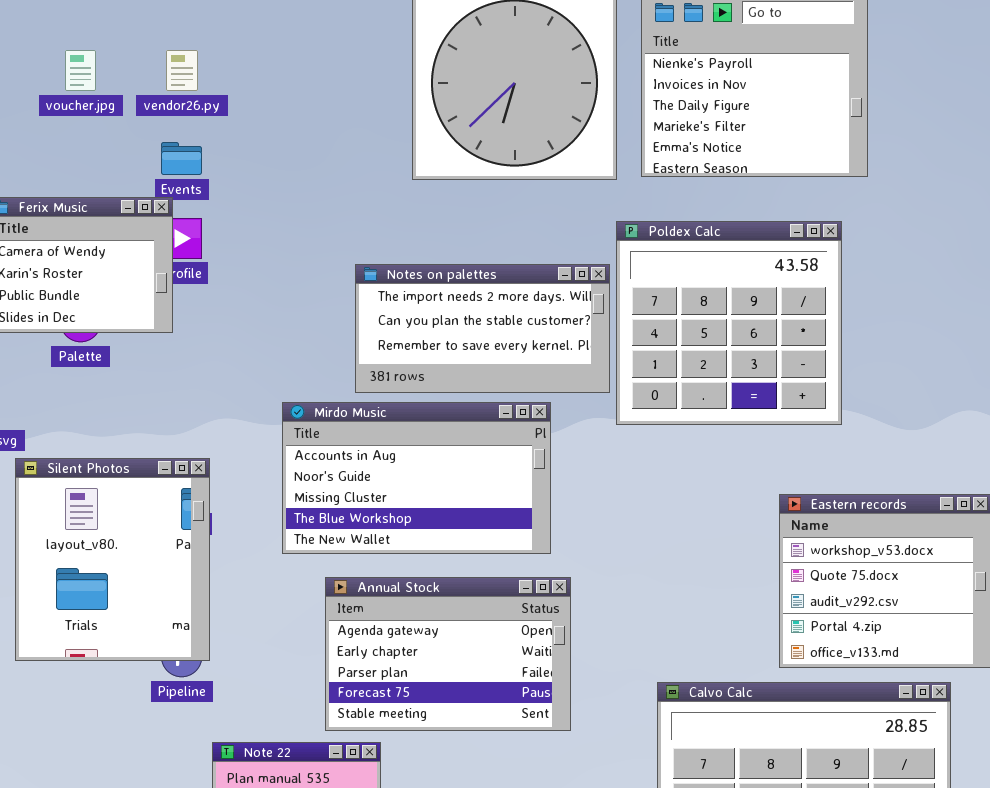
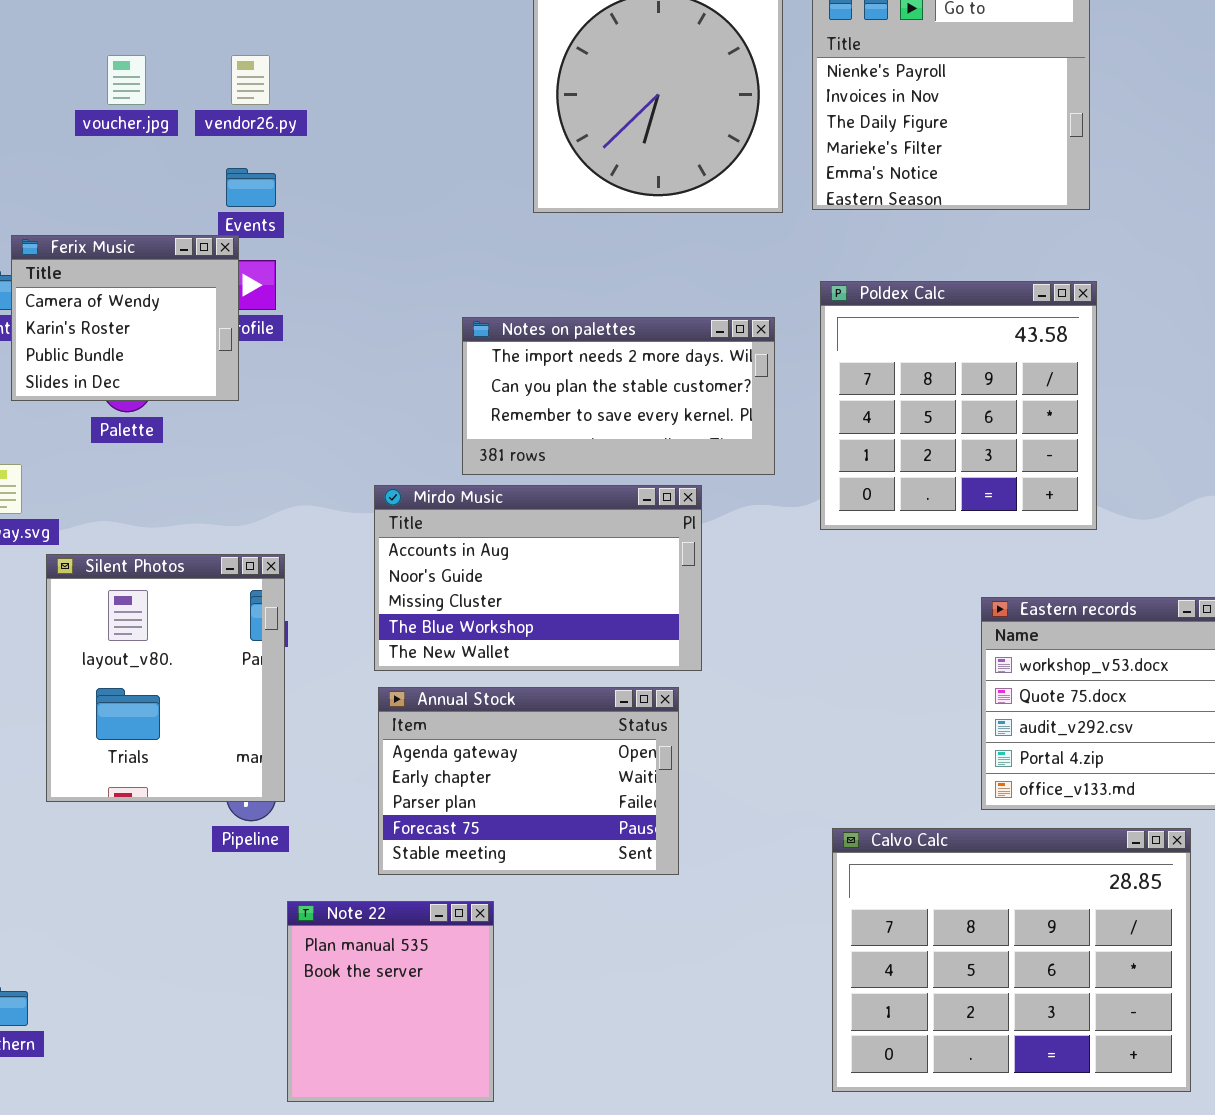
Poldex Calc: [616,221,842,425] -> [820,281,1097,530], moved
Annual Stock: [325,577,571,731] -> [378,687,679,875], moved

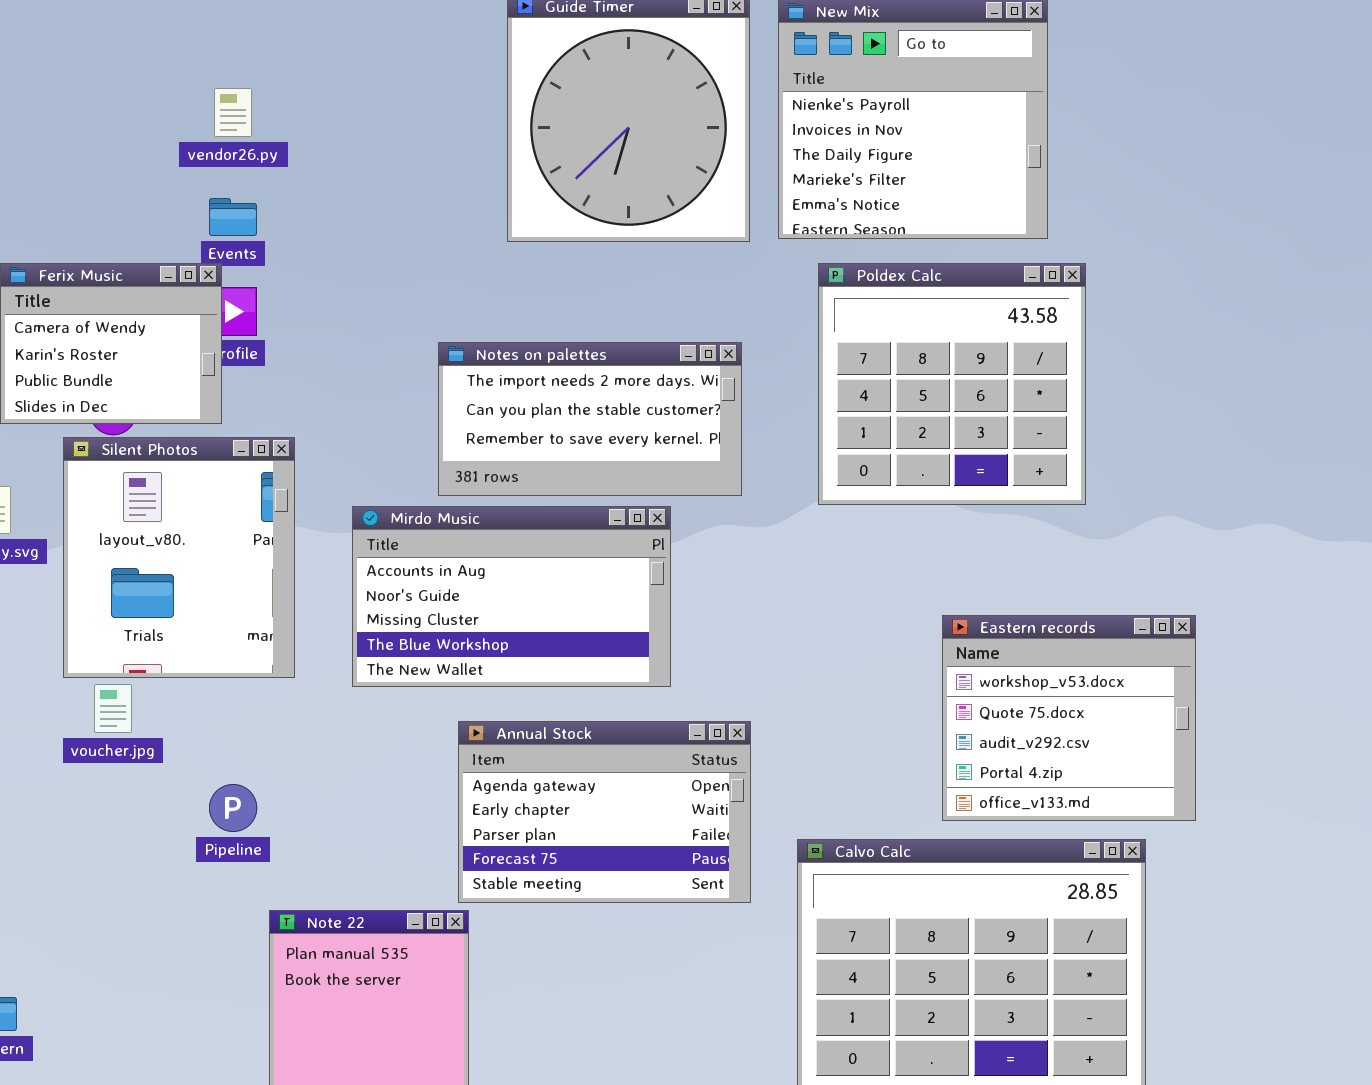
voucher.jpg: [107,55,146,105] -> [94,684,132,733], moved
Poldex Calc: [820,281,1097,530] -> [818,263,1086,505], moved
Silent Photos: [46,554,285,802] -> [63,437,295,678], moved
Annual Stock: [378,687,679,875] -> [458,721,751,903], moved

